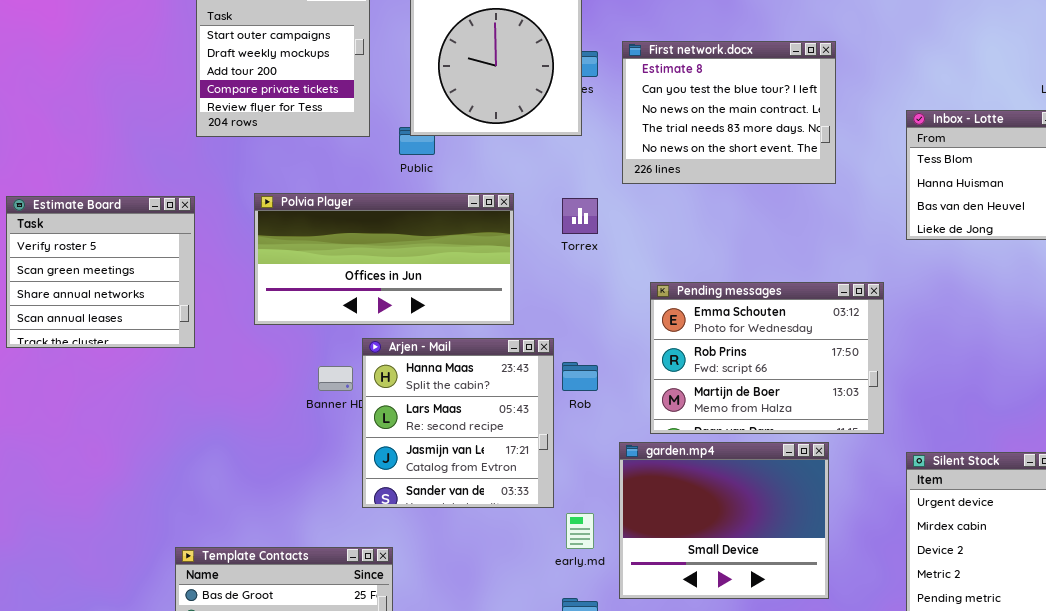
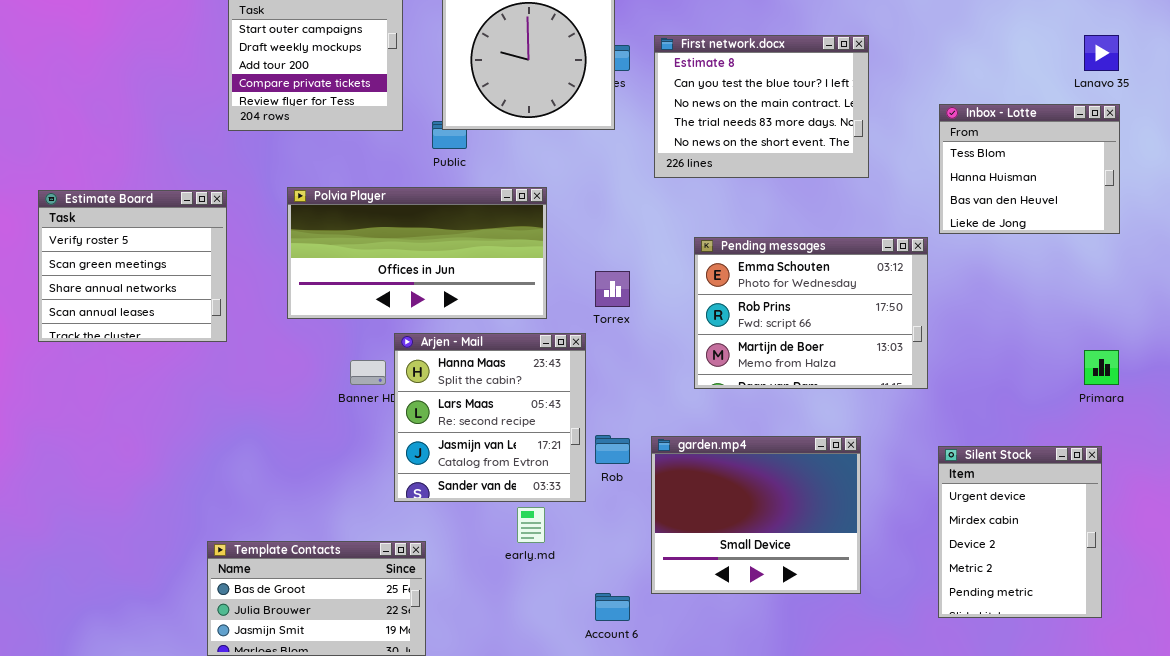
Torrex: [562,198,598,234] -> [595,271,630,307], moved
Pending messages: [650,282,884,434] -> [694,237,928,389], moved
Rob: [562,362,598,391] -> [595,435,630,464], moved
early.md: [566,513,594,549] -> [517,507,545,543], moved

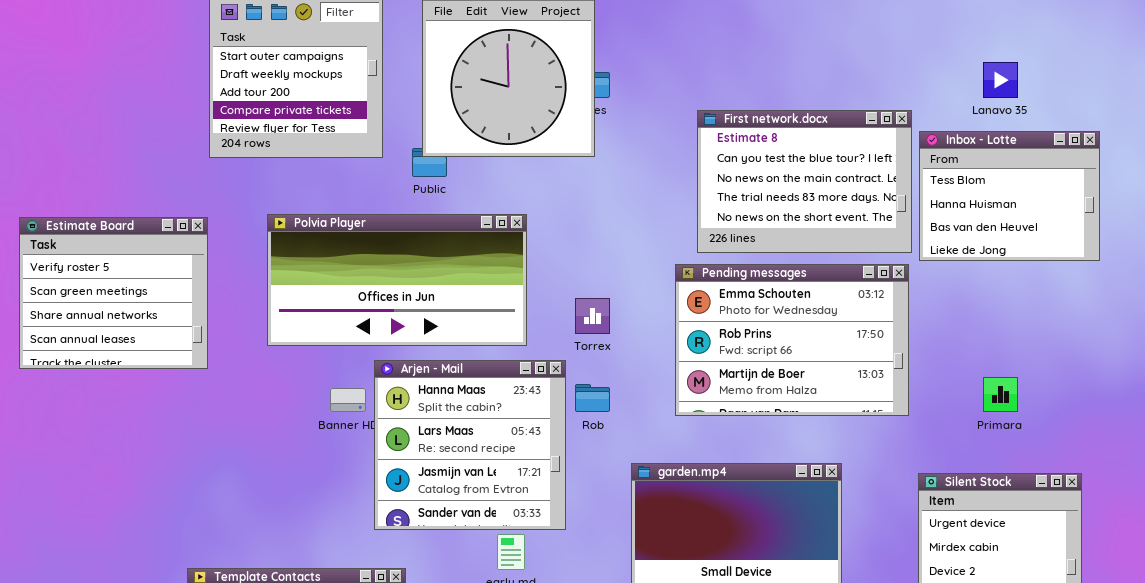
First network.docx: [654,35,869,178] -> [697,110,912,253], moved
Lanavo 35: [1084,35,1119,71] -> [983,62,1018,98], moved
Primara: [1084,350,1119,385] -> [983,377,1018,412], moved
Rob: [595,435,630,464] -> [575,384,610,412], moved

